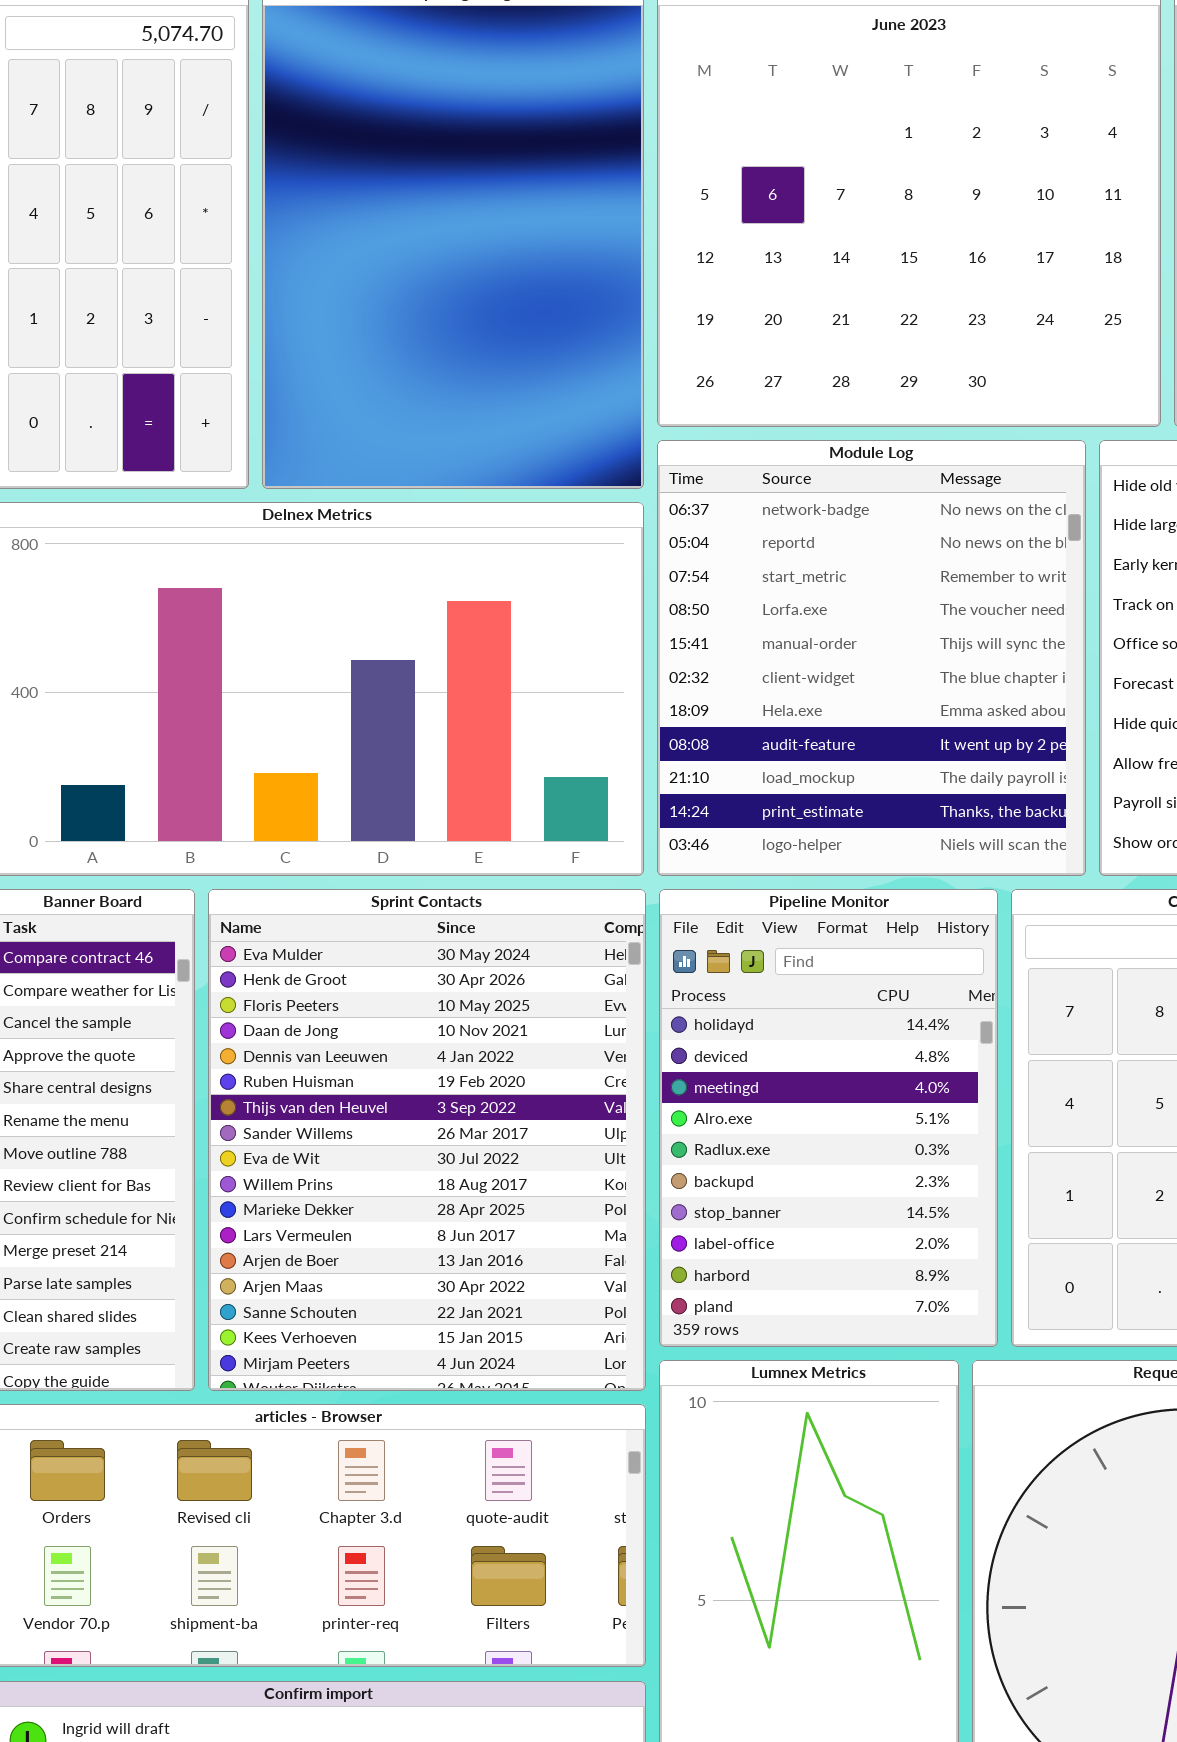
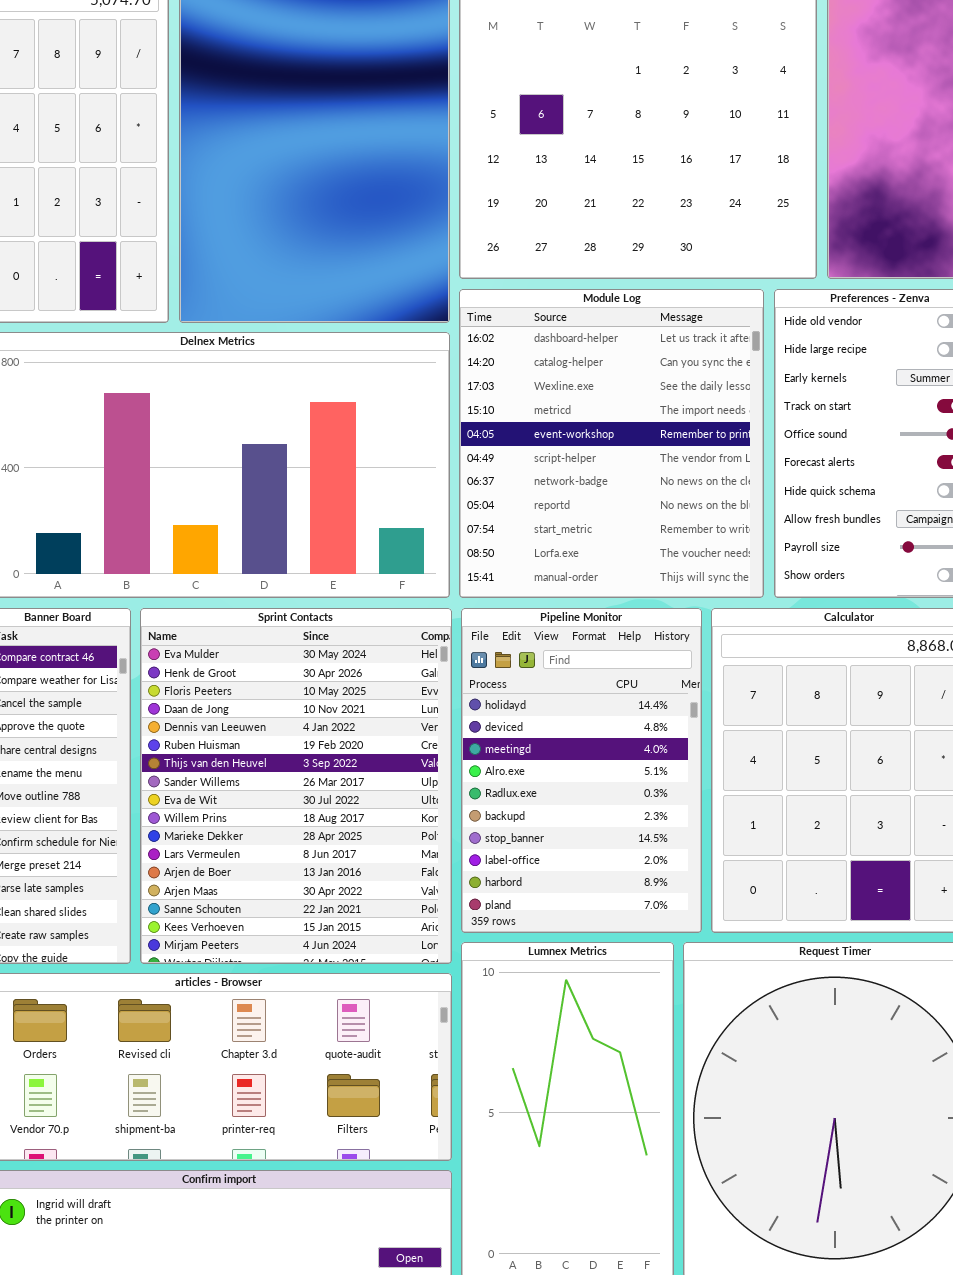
Module Log: [657,440,1086,876] -> [459,289,764,598], scrolled up 6 rows

